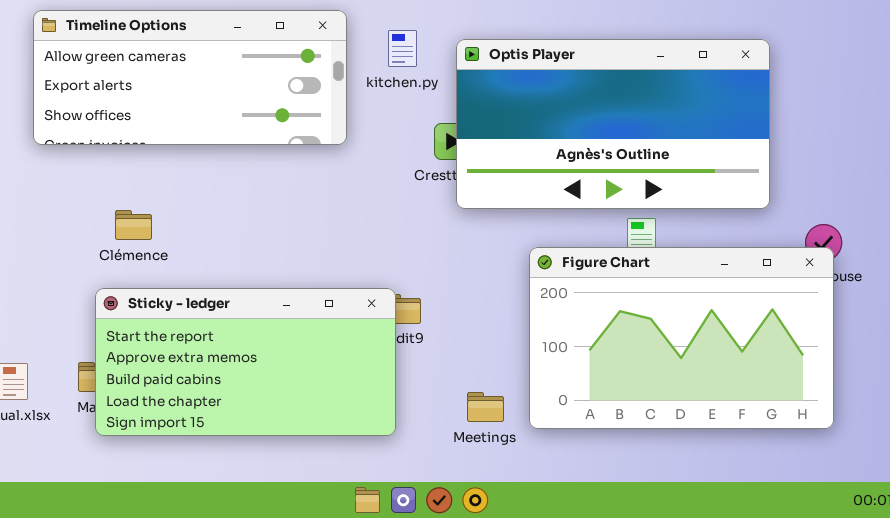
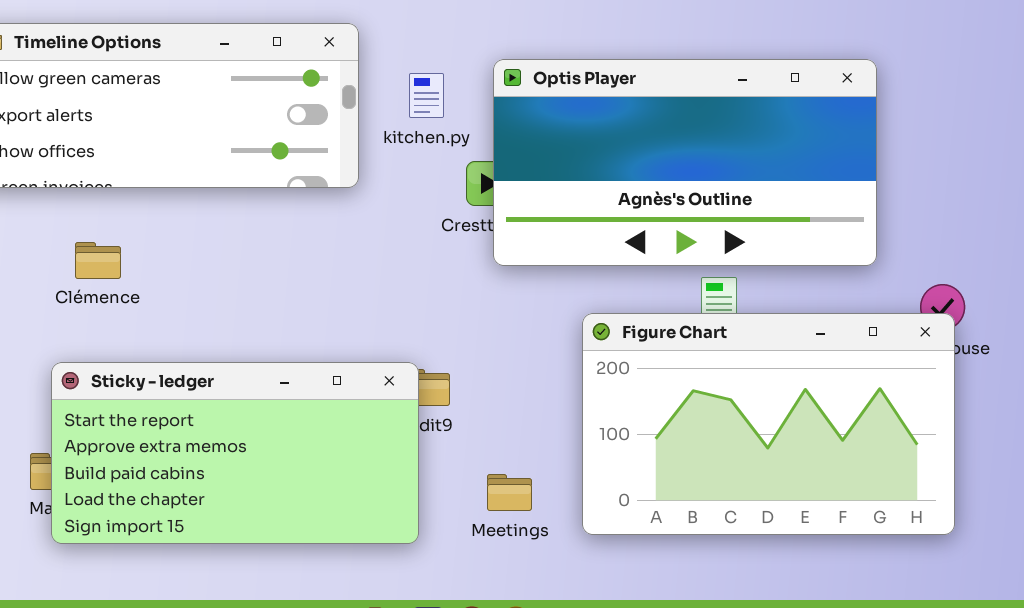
kitchen.py: [388,30,417,67] -> [409,73,444,118], moved
Clémence: [115,210,152,240] -> [75,242,121,279], moved
Meetings: [467,392,504,422] -> [487,474,532,511], moved

